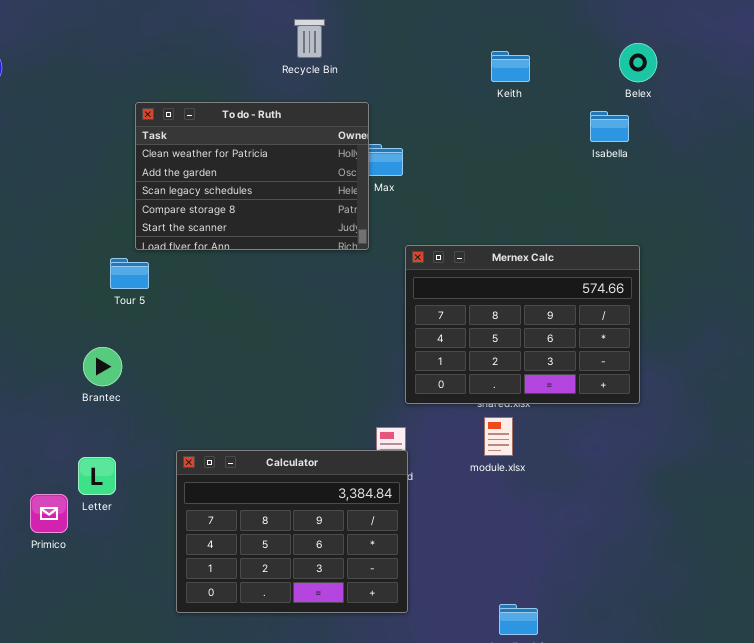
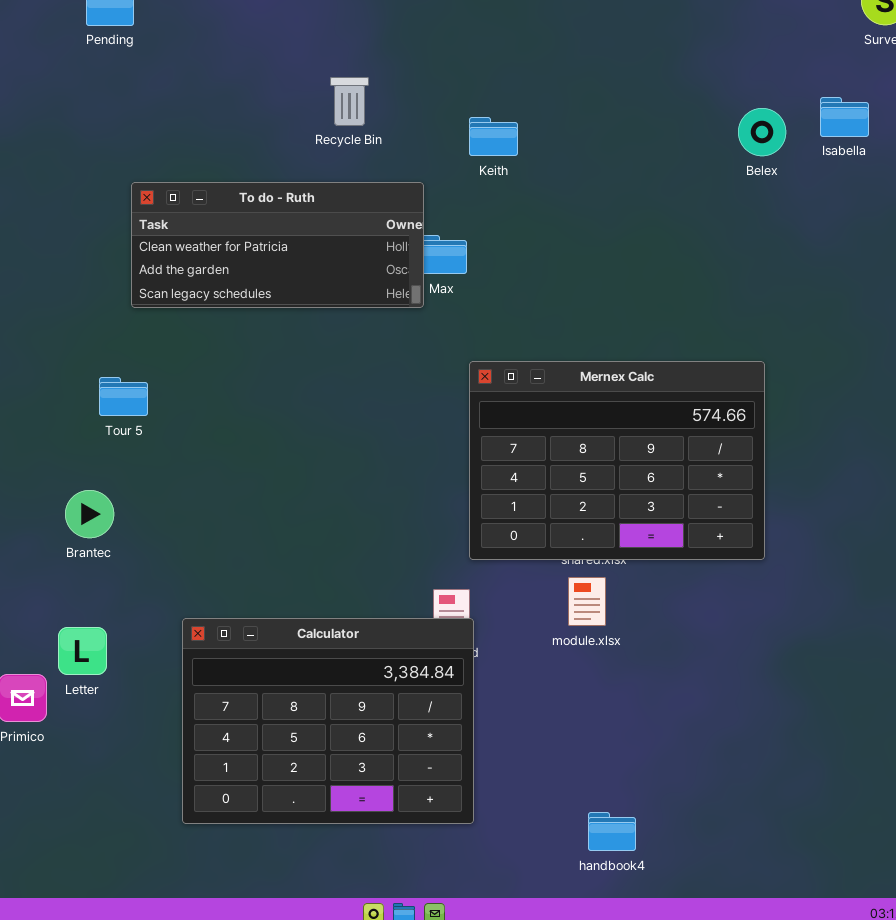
Keith: [491,51,530,82] -> [469,117,518,156], moved
To do - Ruth: [135,102,369,250] -> [131,182,424,308], resized
Isabella: [590,111,629,142] -> [820,97,869,137], moved

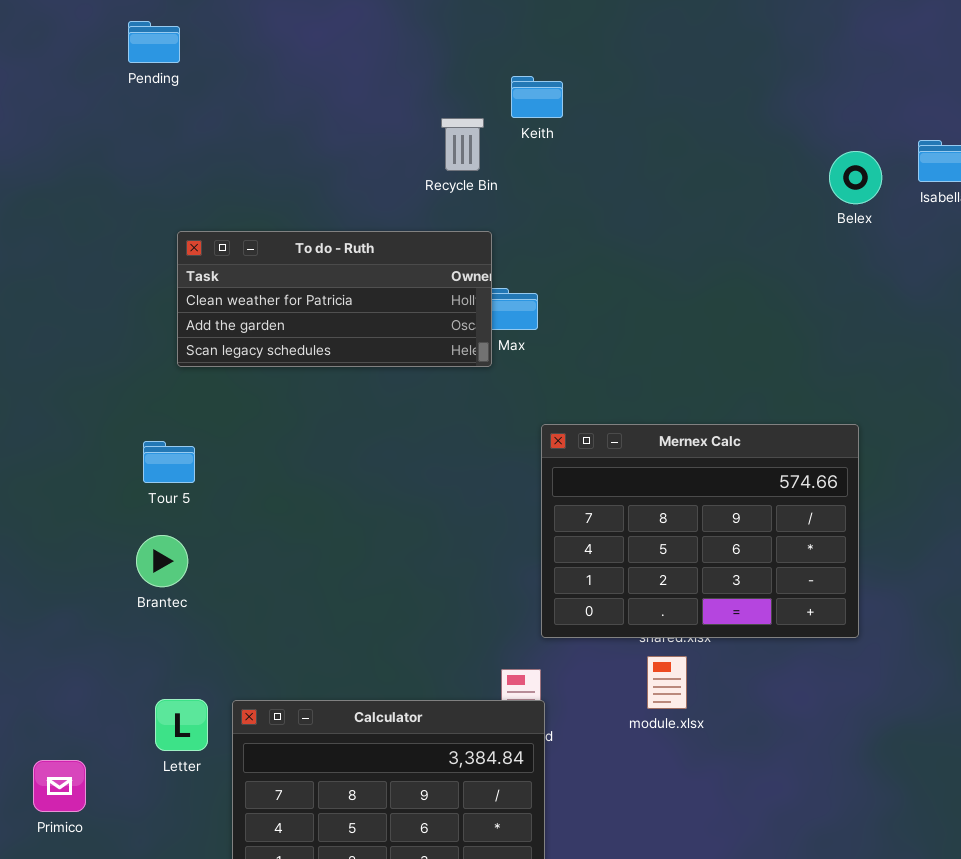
Recycle Bin: [330,77,369,126] -> [441,118,484,171], moved
Keith: [469,117,518,156] -> [511,76,563,118], moved
Brantec: [65,490,114,538] -> [136,535,188,587], moved
Letter: [58,627,107,675] -> [155,699,208,751], moved

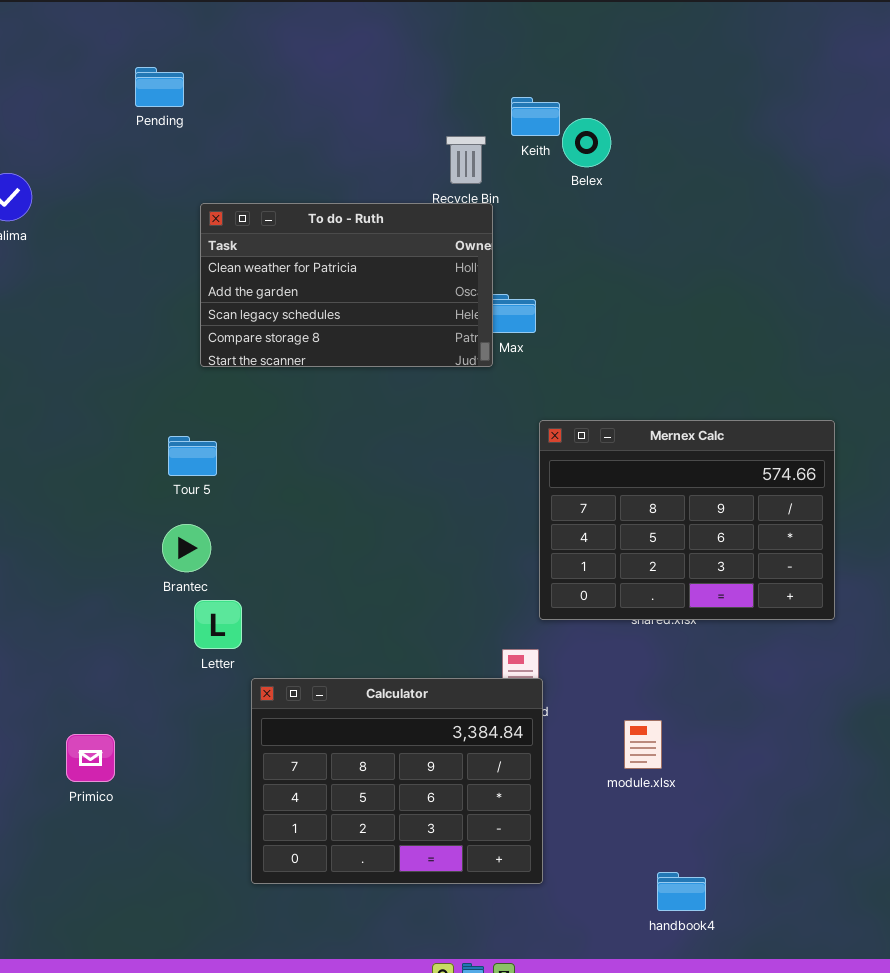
Pending: [128,21,180,63] -> [135,67,184,107], moved
Belex: [829,151,882,204] -> [562,118,611,167], moved
To do - Ruth: [177,231,492,367] -> [200,203,493,367], resized
module.xlsx: [647,656,687,709] -> [624,720,662,769], moved
Letter: [155,699,208,751] -> [194,600,242,649], moved

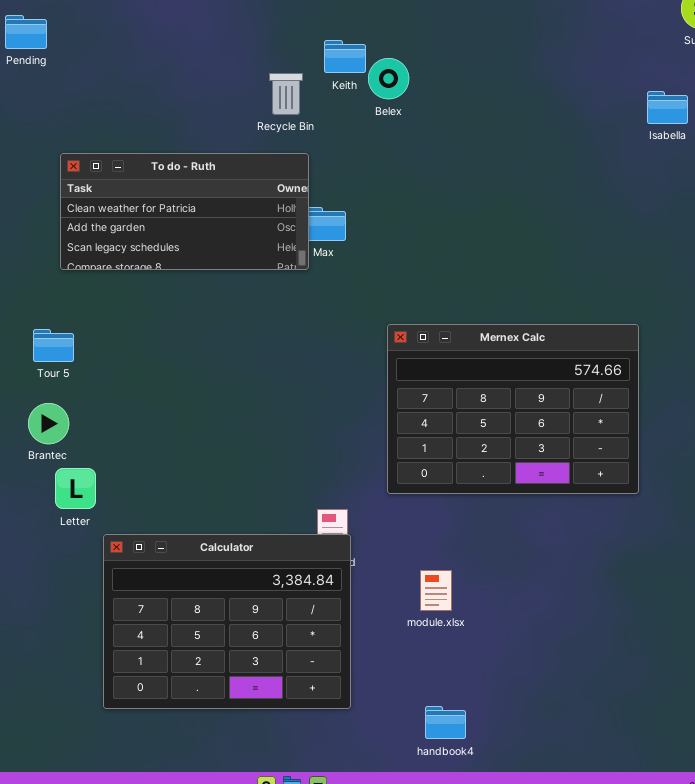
To do - Ruth: [200,203,493,367] -> [60,153,309,270], resized
Mernex Calc: [539,420,835,620] -> [387,324,639,494], moved
handbook4: [657,872,706,911] -> [425,706,466,739], moved

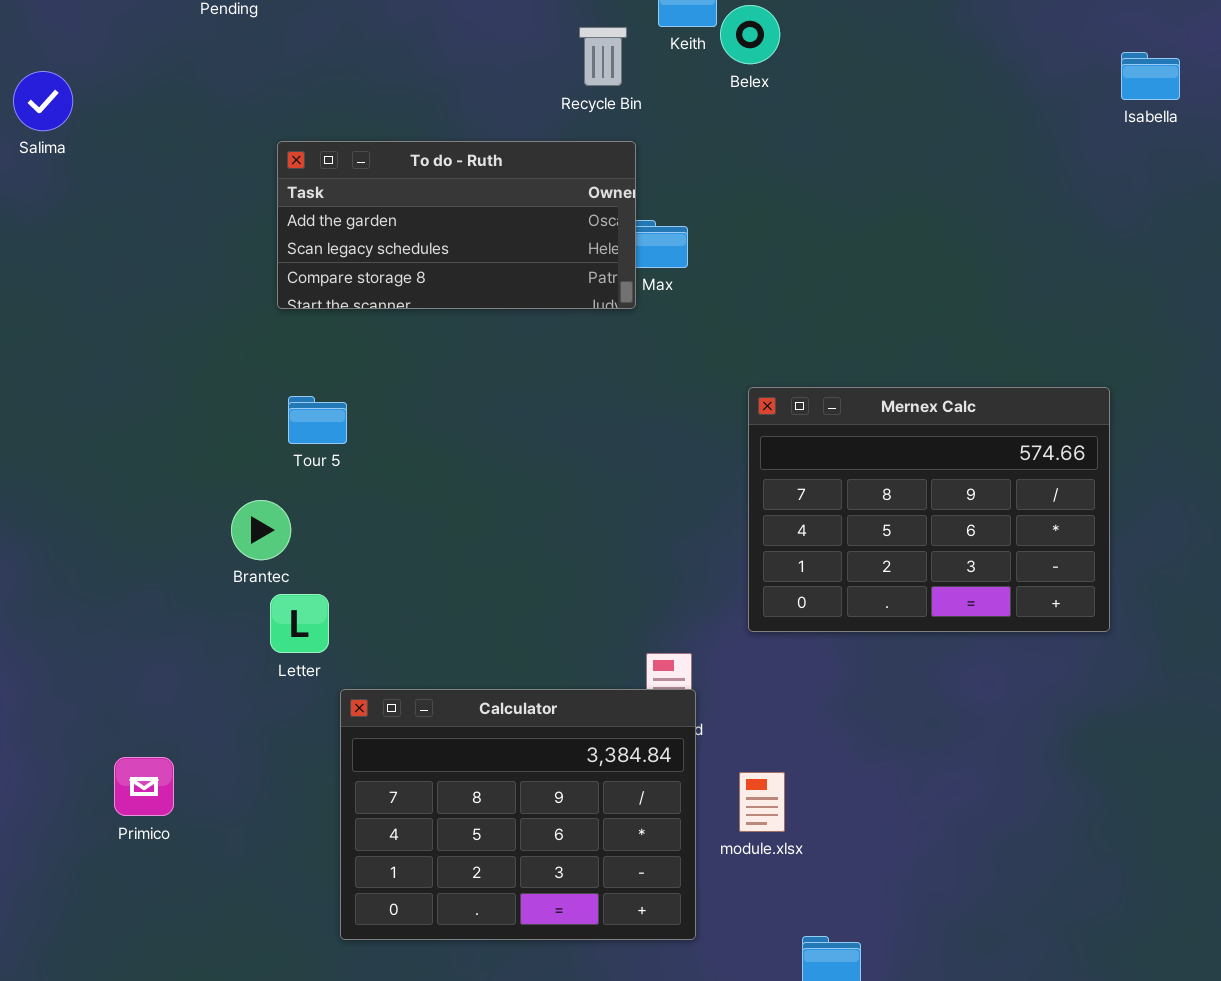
To do - Ruth: [60,153,309,270] -> [277,141,636,309], scrolled down 1 row
Tour 5: [33,329,74,362] -> [288,396,347,444], moved
module.xlsx: [420,570,452,611] -> [739,772,785,832], moved

